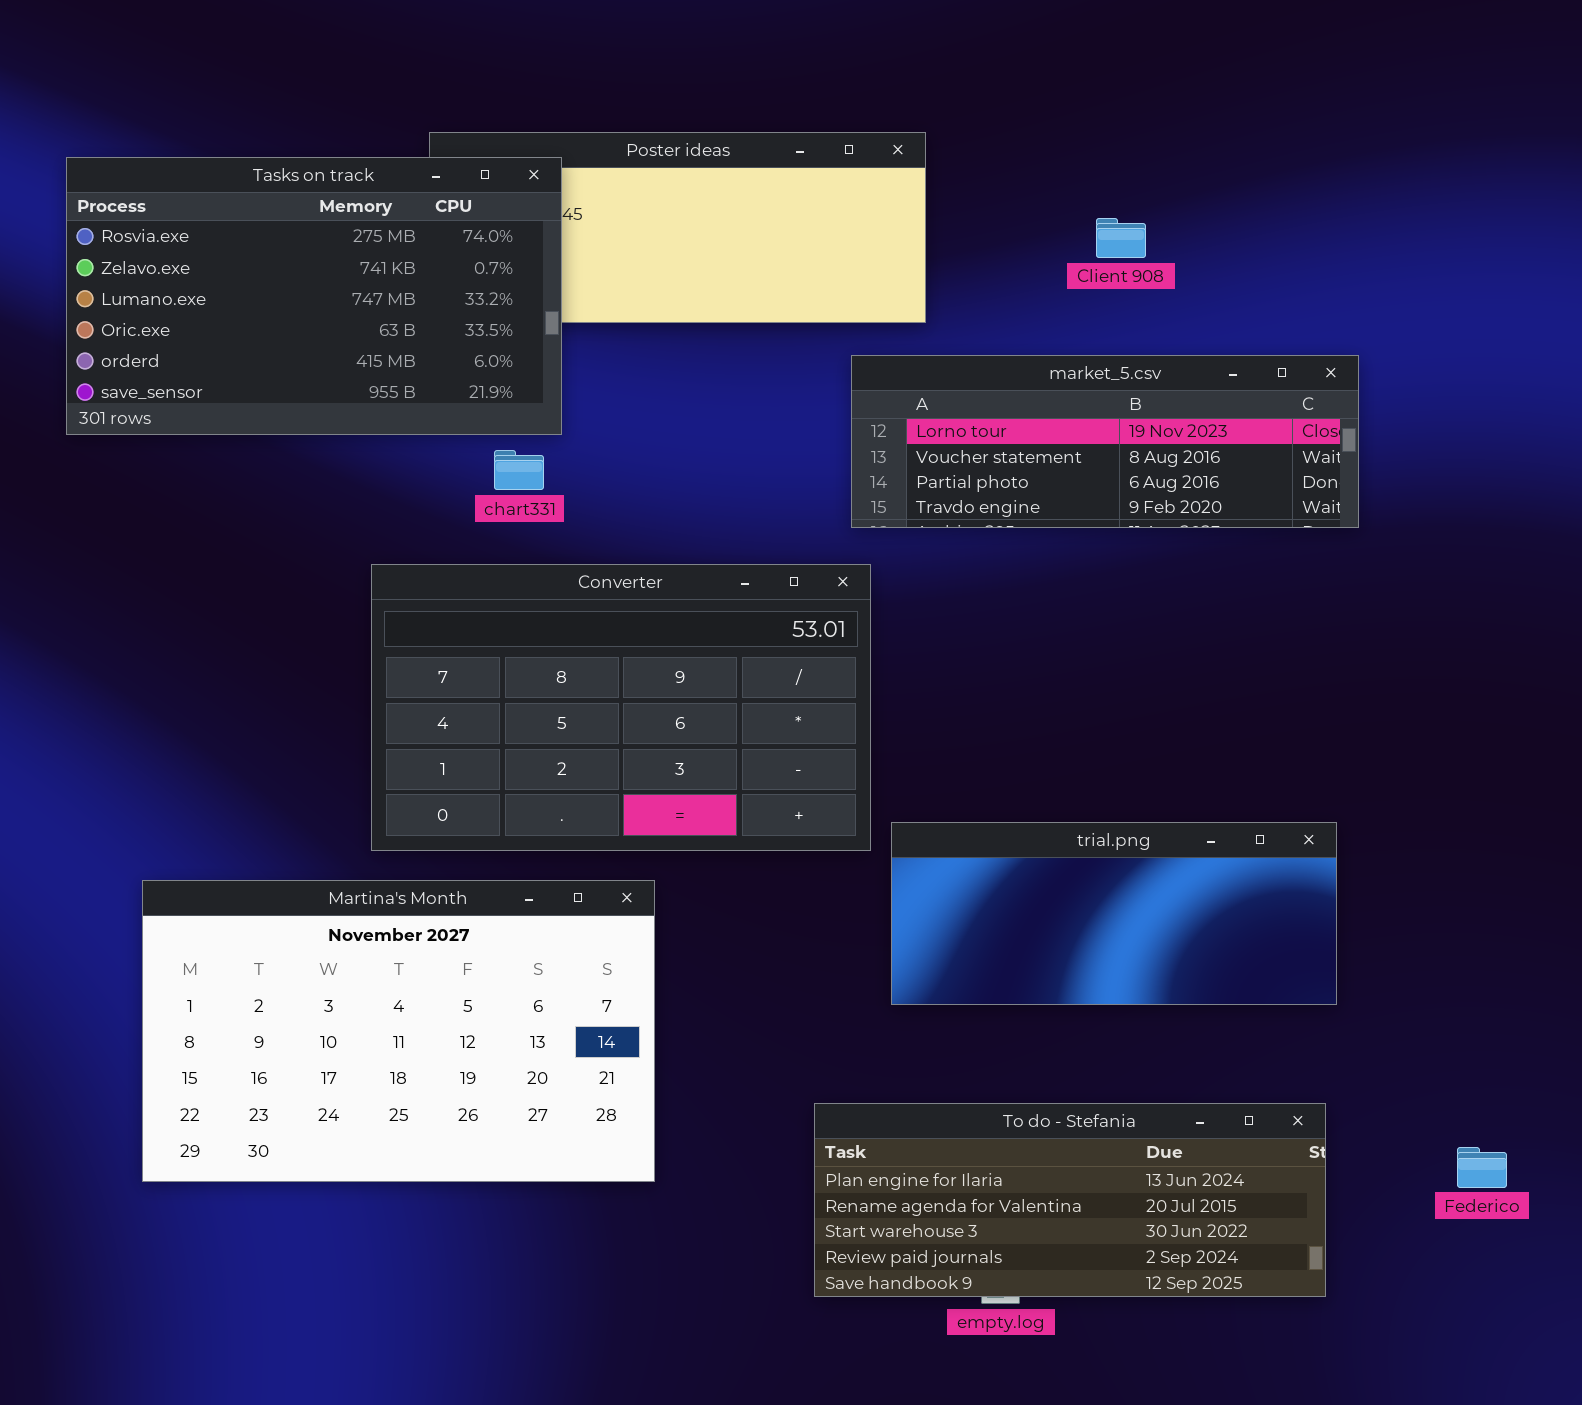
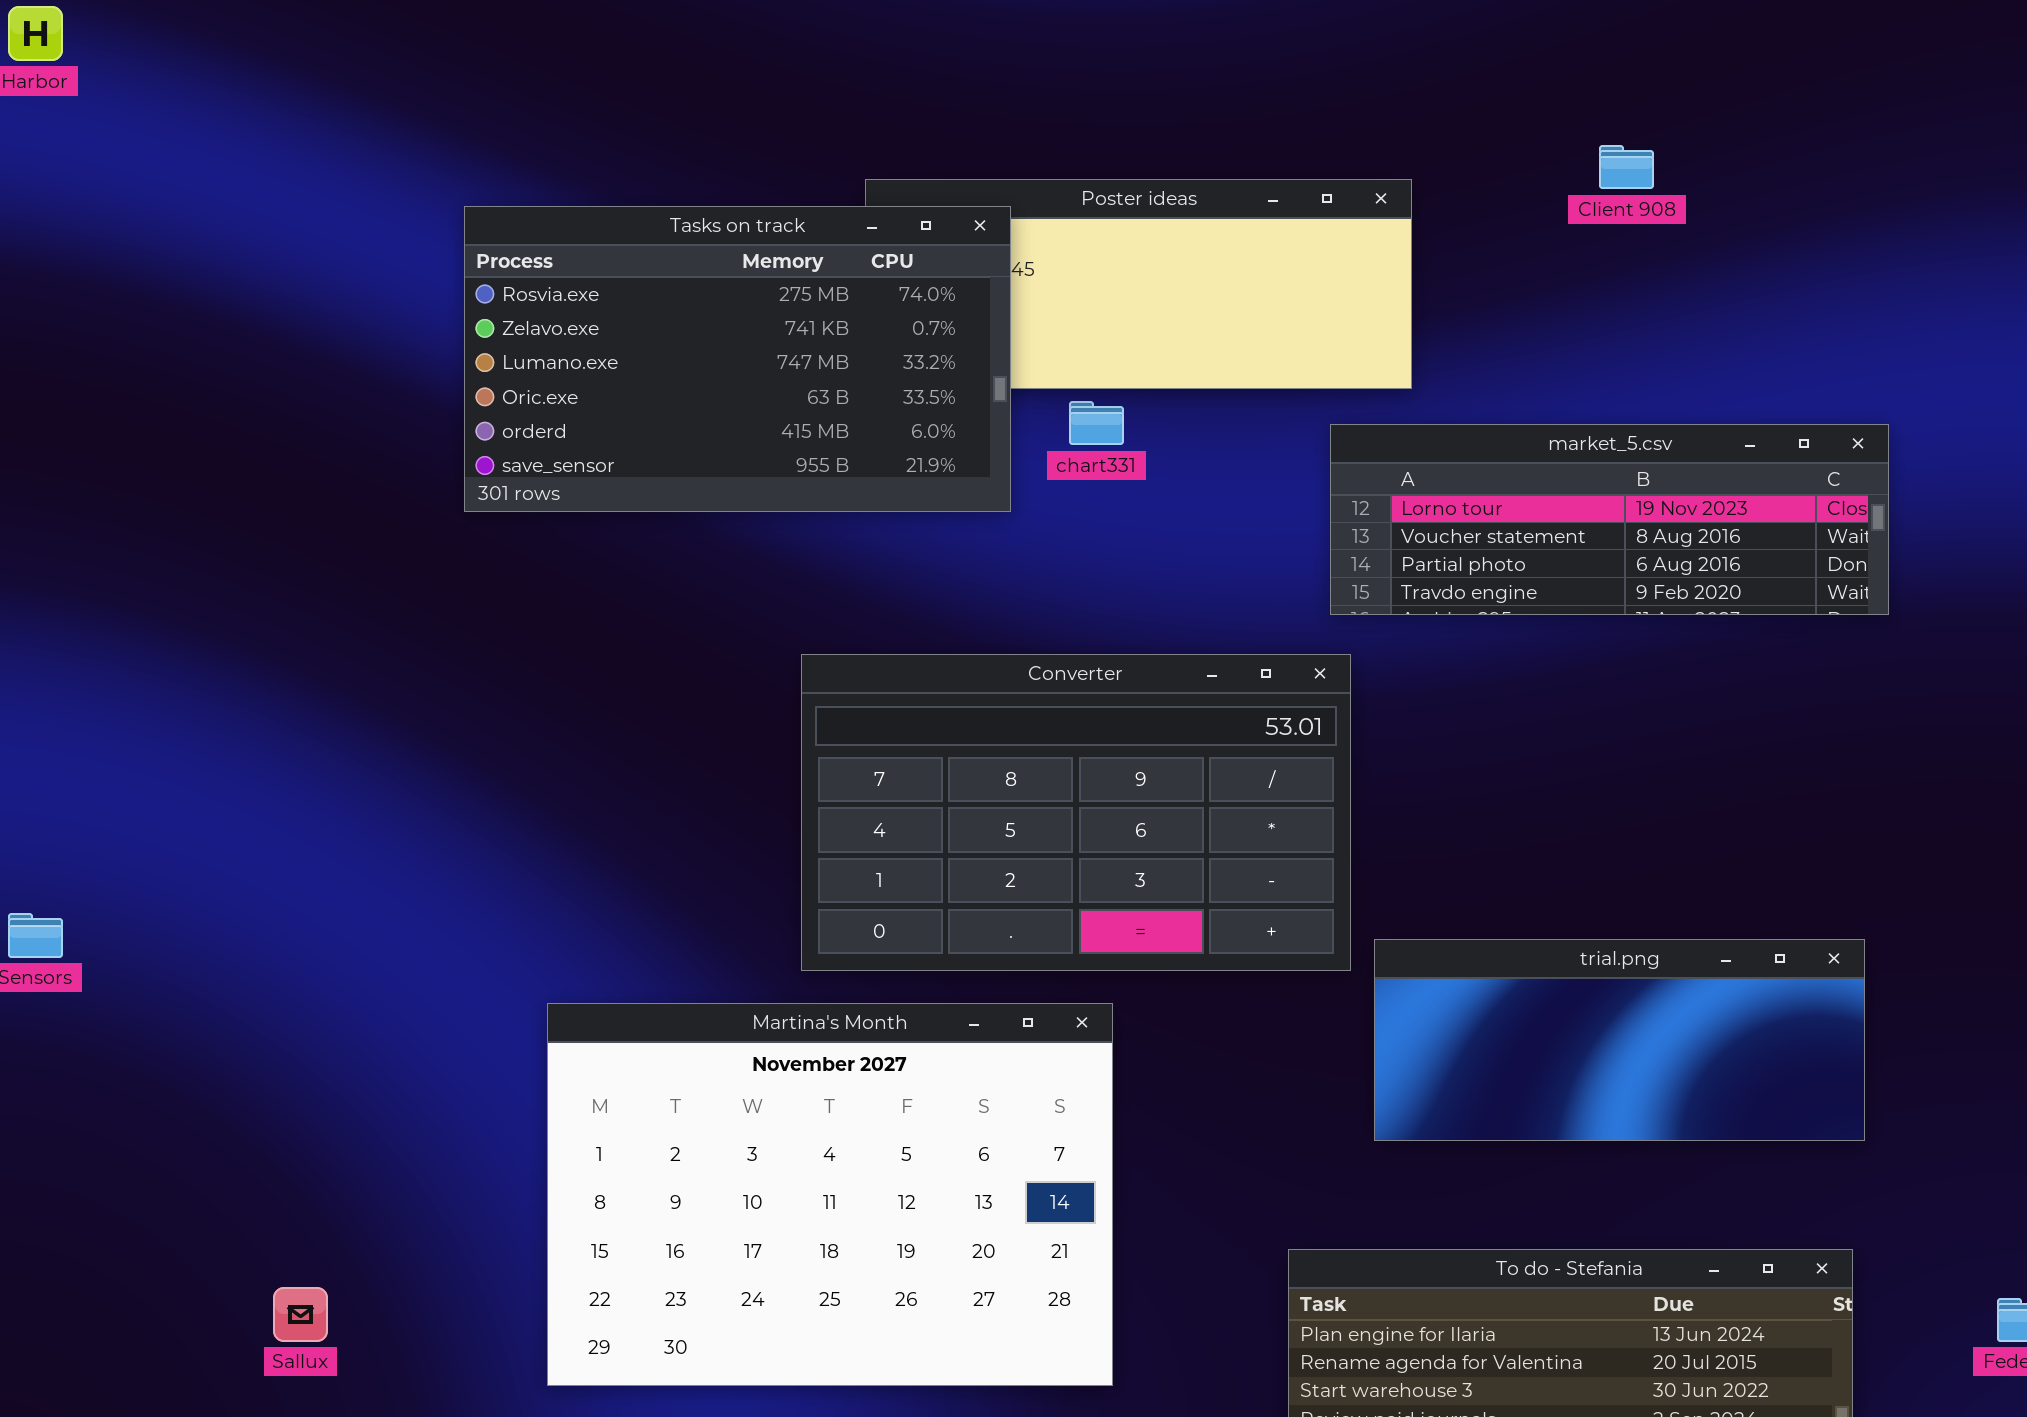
Client 908: [1096,218,1146,258] -> [1599,145,1654,189], moved
chart331: [494,450,544,490] -> [1069,401,1124,445], moved
Martina's Month: [142,880,655,1182] -> [547,1003,1113,1386], resized

